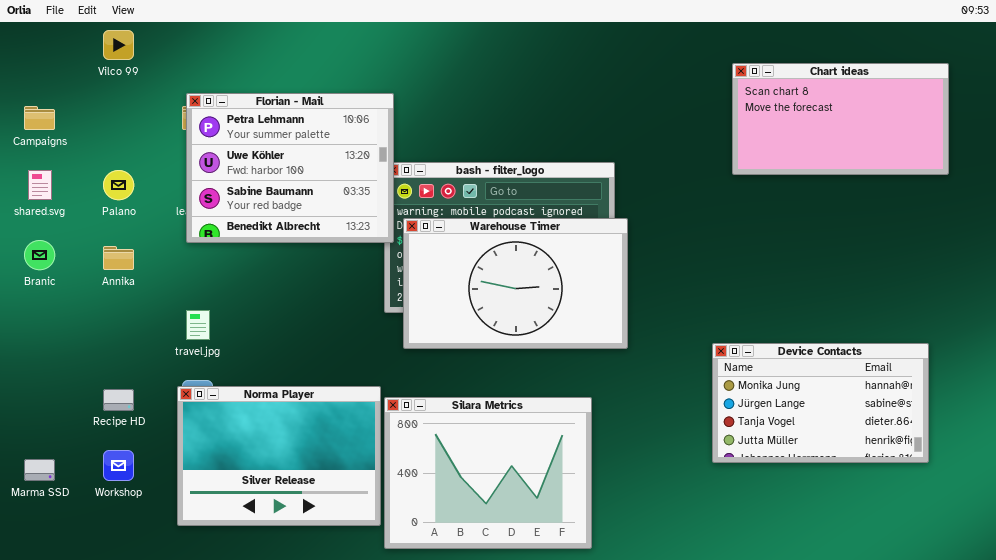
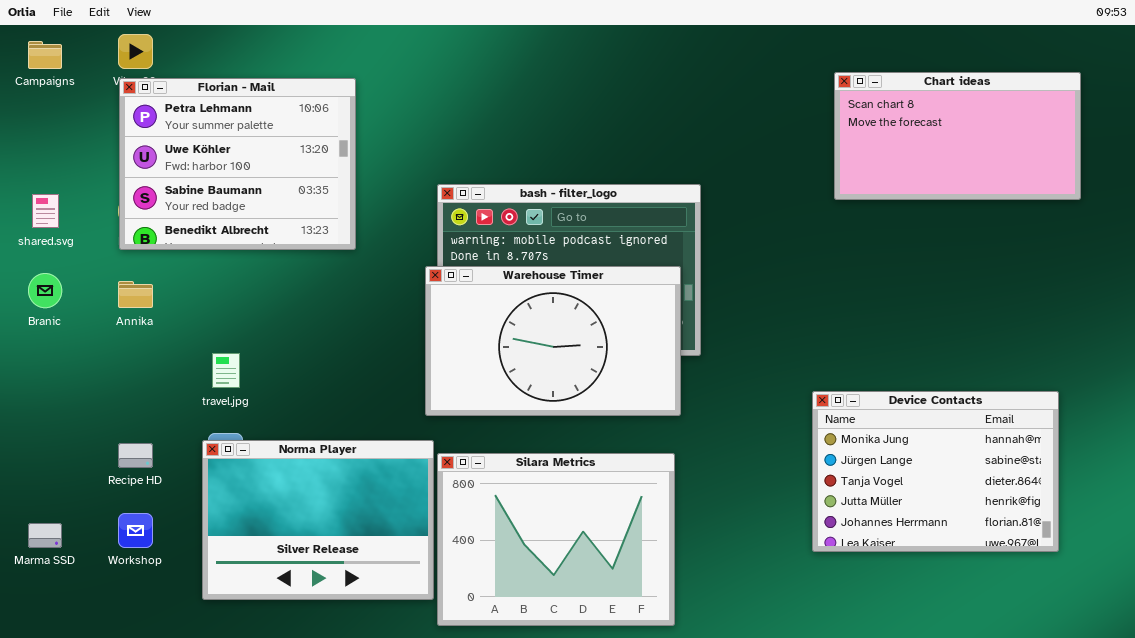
Florian - Mail: [186,93,394,243] -> [119,78,356,250], moved
Campaigns: [24,106,55,130] -> [28,41,62,69], moved
Warehouse Timer: [403,218,628,349] -> [425,266,681,416], moved
Device Contacts: [712,343,929,463] -> [812,391,1059,552], resized

